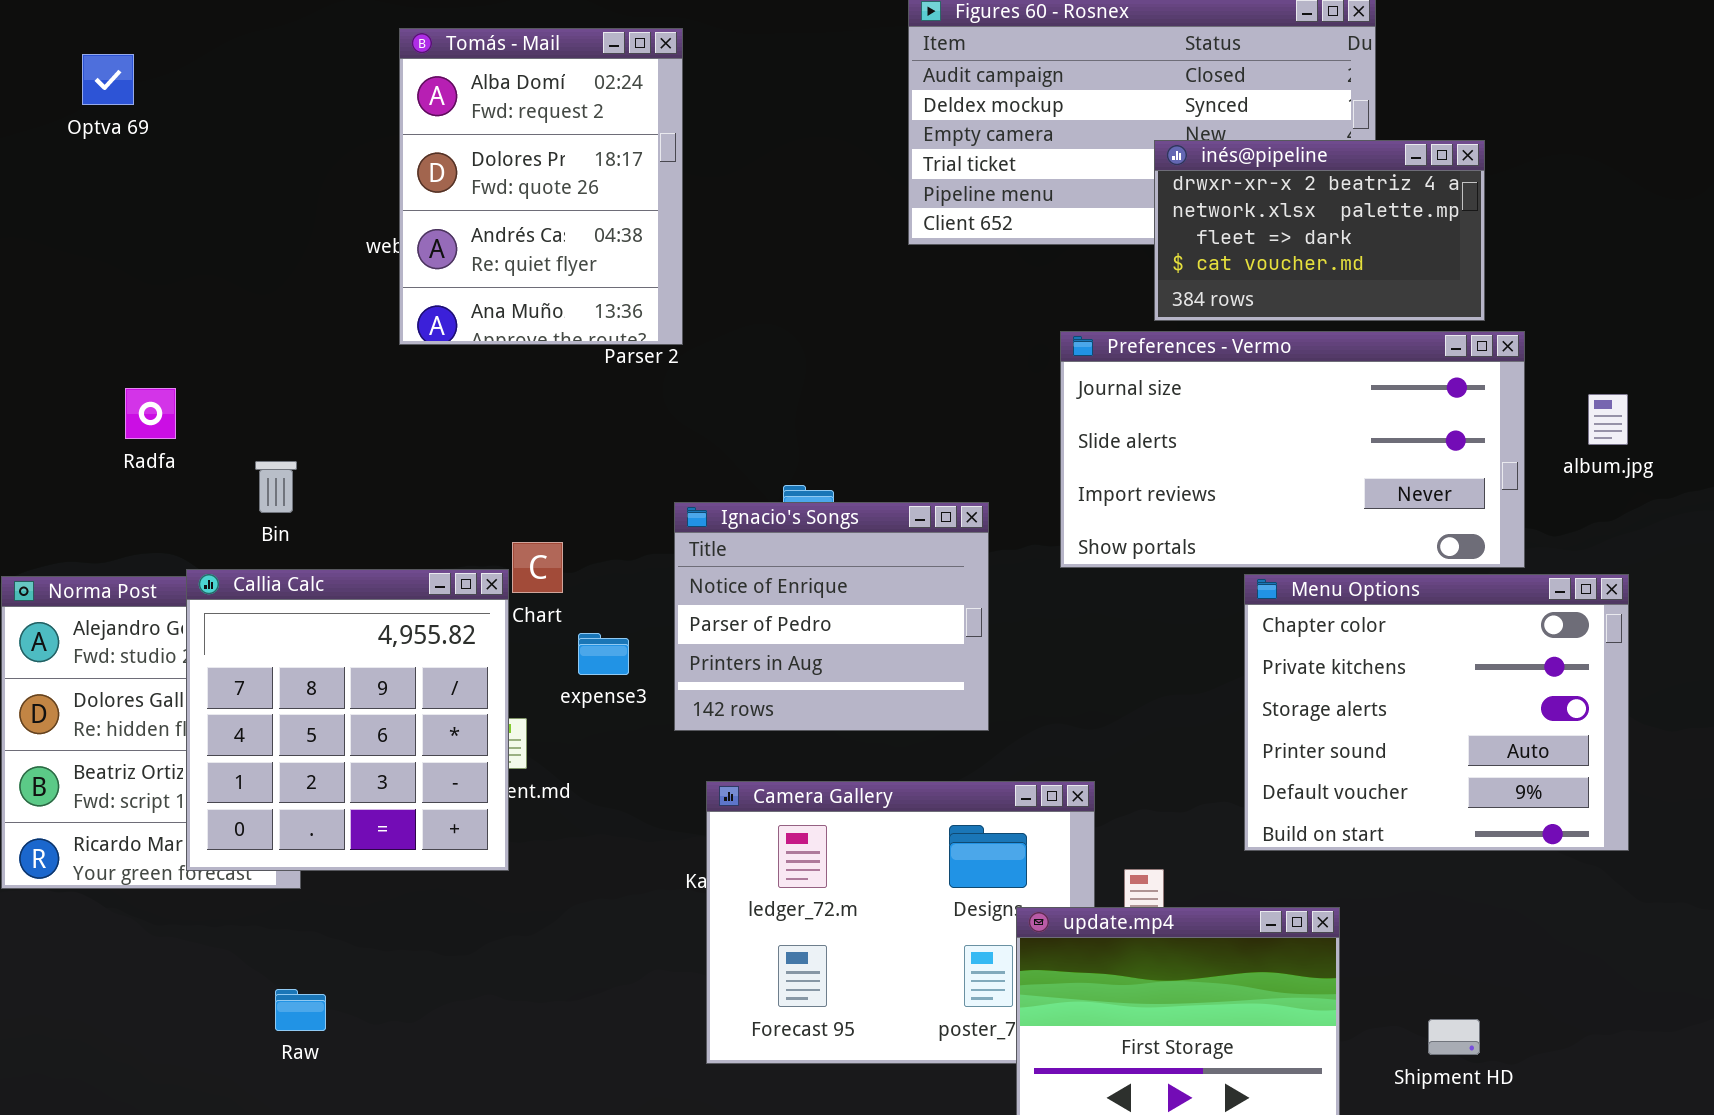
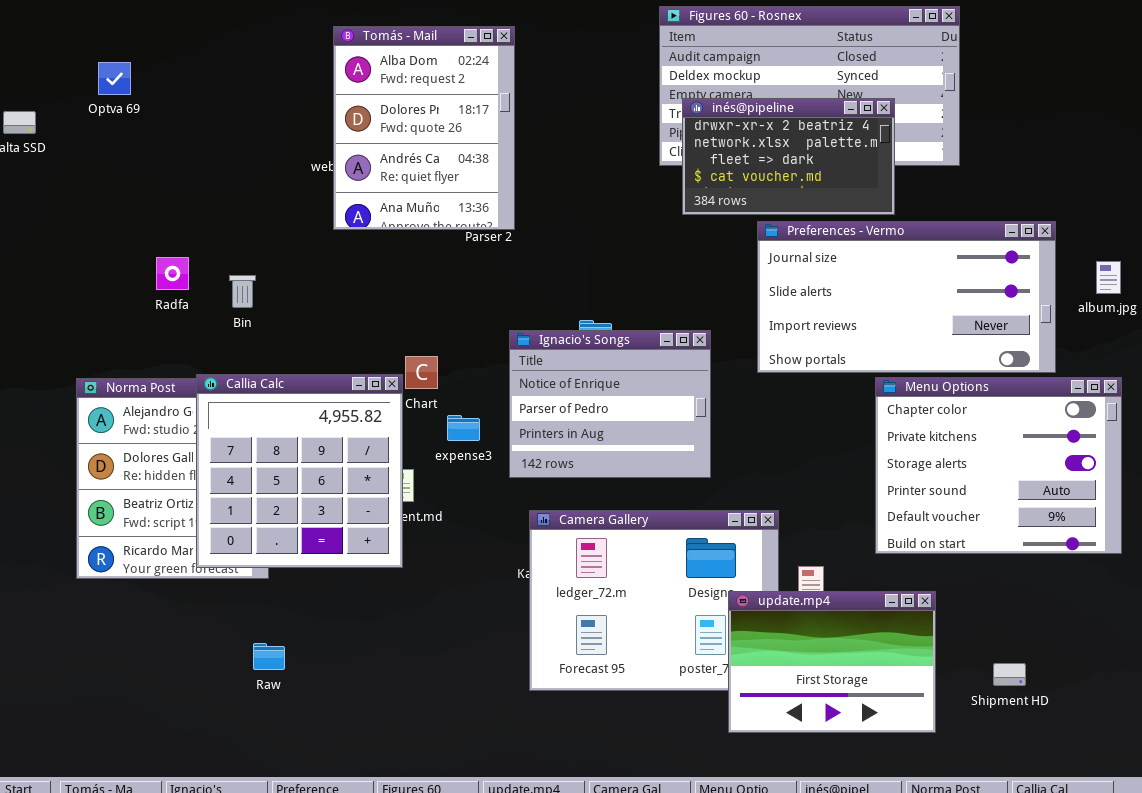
Optva 69: [82,54,134,105] -> [98,62,131,95], moved
inés@pipeline: [1154,140,1485,321] -> [682,98,895,215], moved
Bin: [255,461,297,513] -> [229,275,256,308], moved

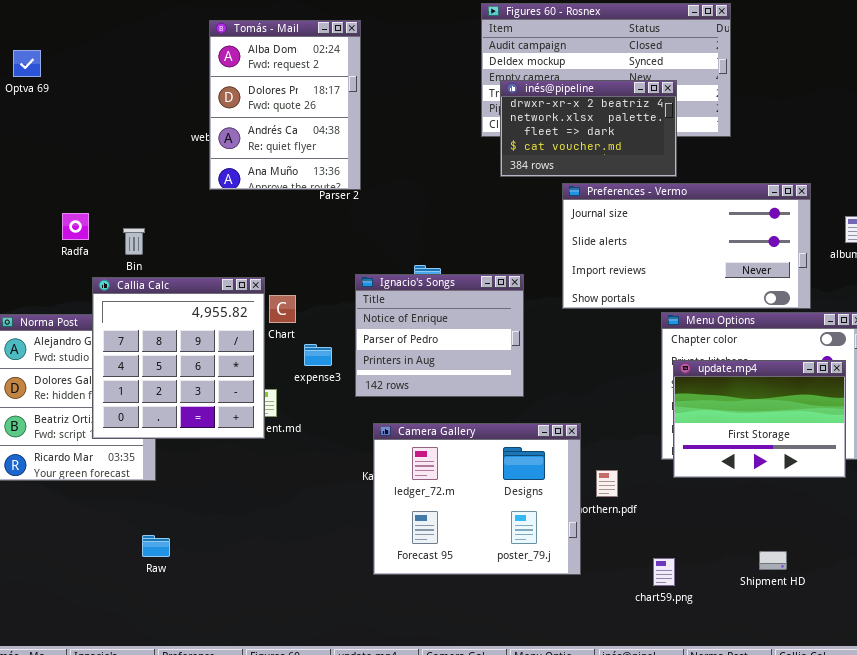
Callia Calc: [196,374,403,568] -> [92,277,265,439], moved
update.mp4: [728,591,936,733] -> [673,360,846,478], moved

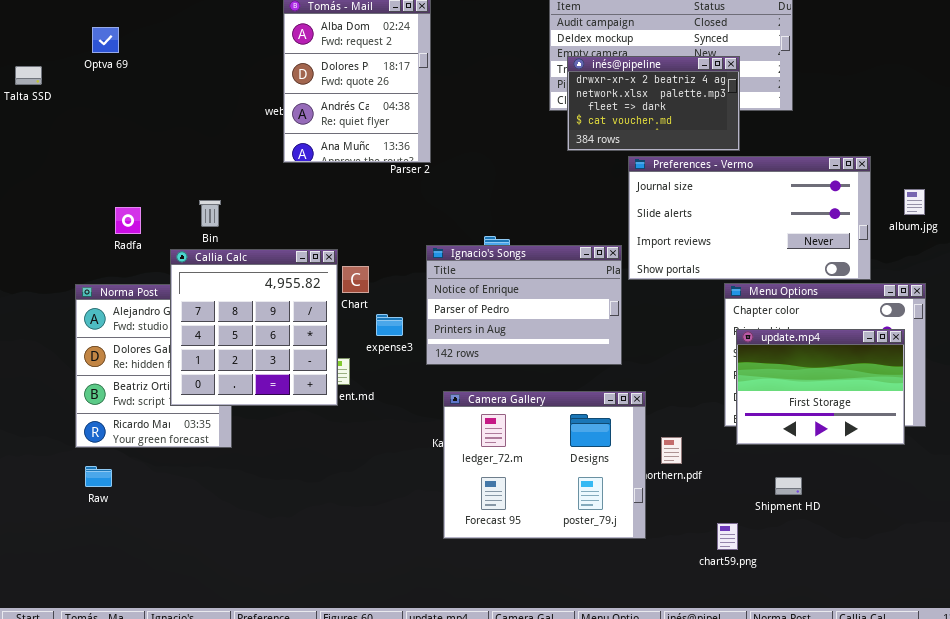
Radfa: [62,213,89,240] -> [115,207,141,234], moved
Ignacio's Songs: [355,274,524,397] -> [426,245,622,365], resized
Raw: [142,535,170,557] -> [85,466,112,487], moved
Shipment HD: [759,551,787,570] -> [775,477,802,495], moved

